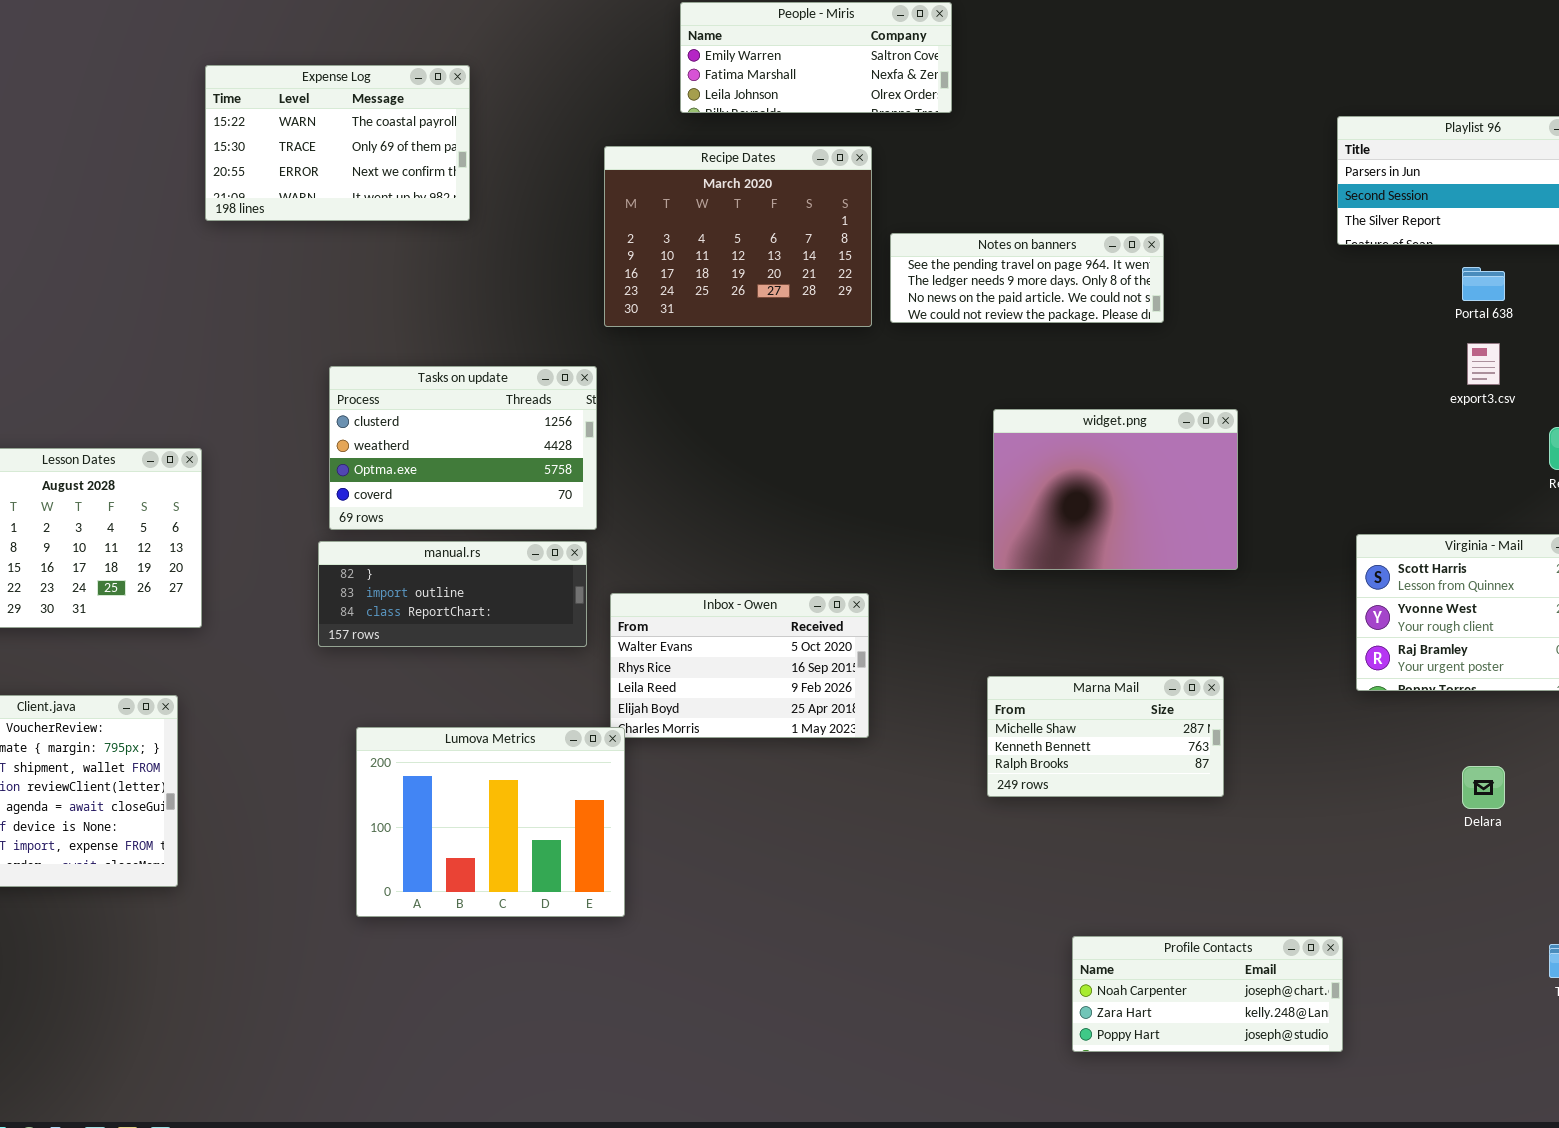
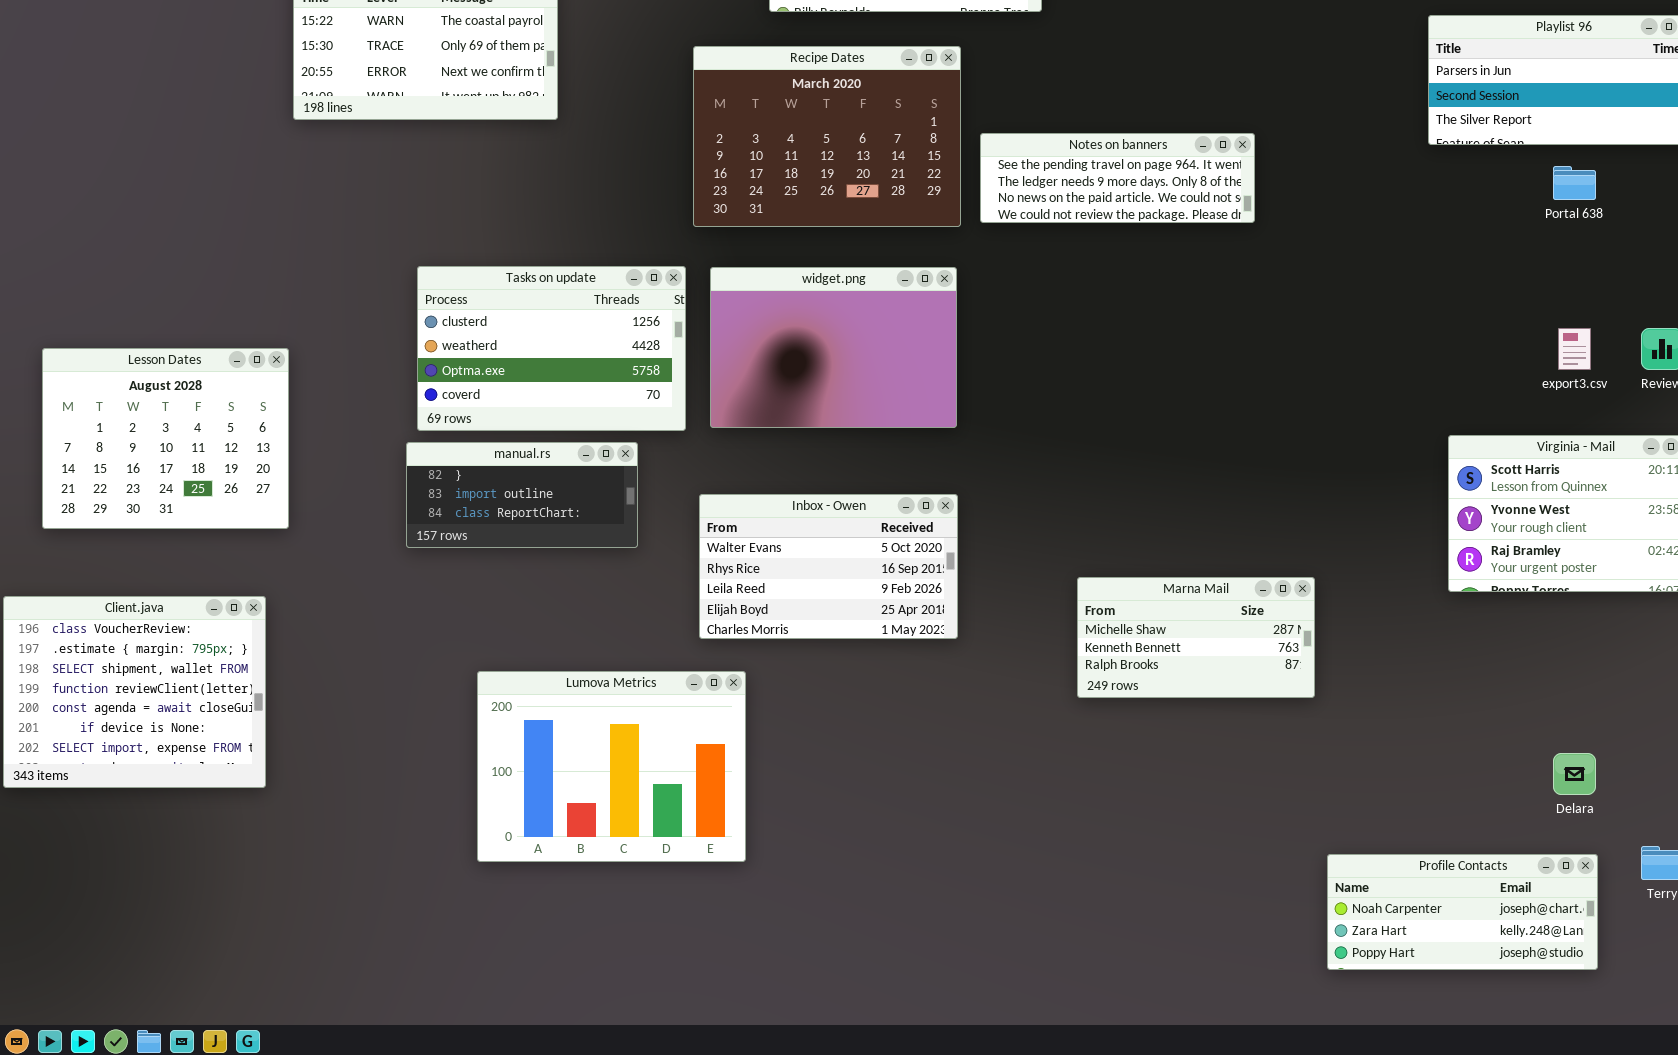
export3.csv: [1467,343,1500,385] -> [1558,328,1591,370], moved
widget.png: [993,409,1238,570] -> [710,267,957,428], moved
manual.rs: [318,541,587,647] -> [406,442,638,548], resized
Lumova Metrics: [356,727,625,917] -> [477,671,746,862], moved
Delara: [1462,766,1505,809] -> [1553,753,1596,795], moved
Profile Contacts: [1072,936,1343,1052] -> [1327,854,1598,970], moved

